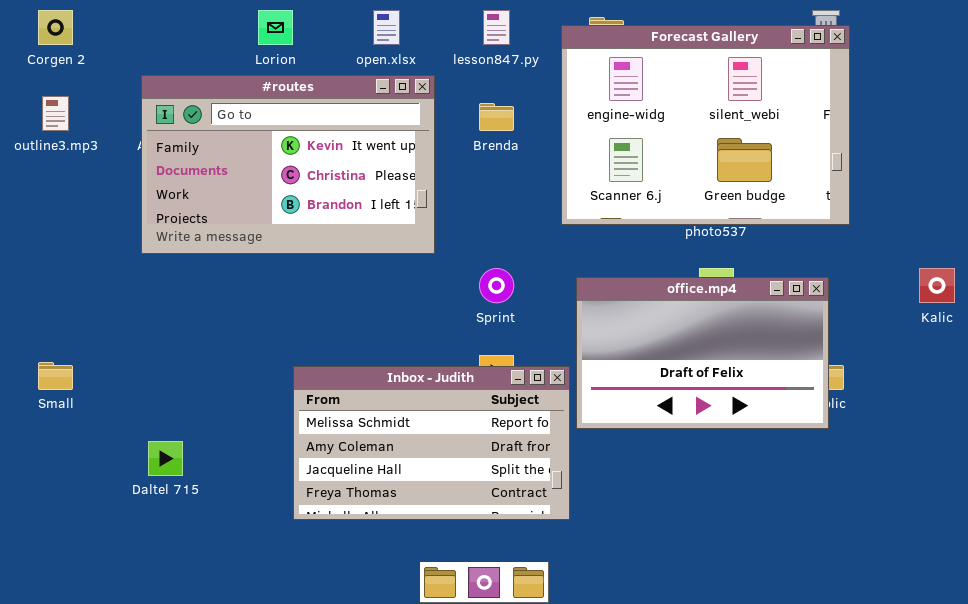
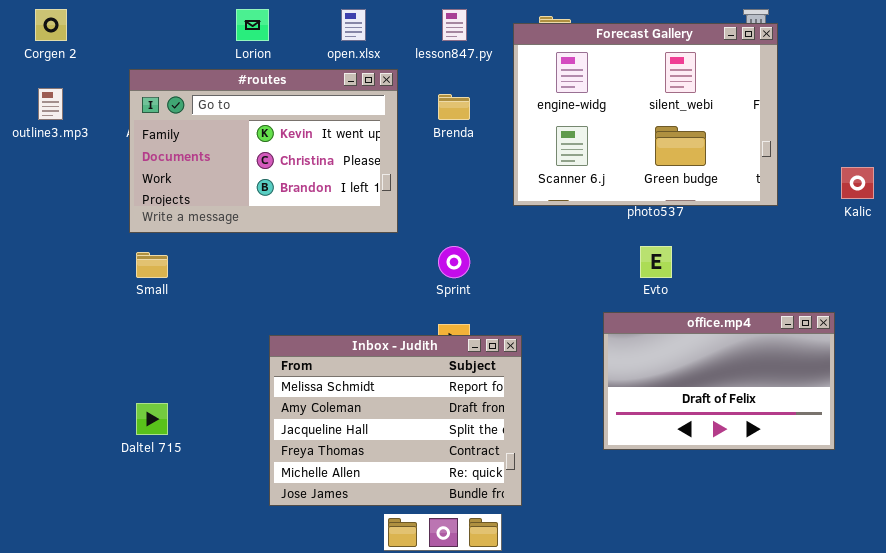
Kalic: [919,268,955,303] -> [841,167,874,199], moved
office.mp4: [576,277,829,429] -> [603,312,835,450], moved
Small: [38,362,73,390] -> [136,252,168,278], moved
Inbox - Judith: [293,366,570,520] -> [269,335,522,506], resized

